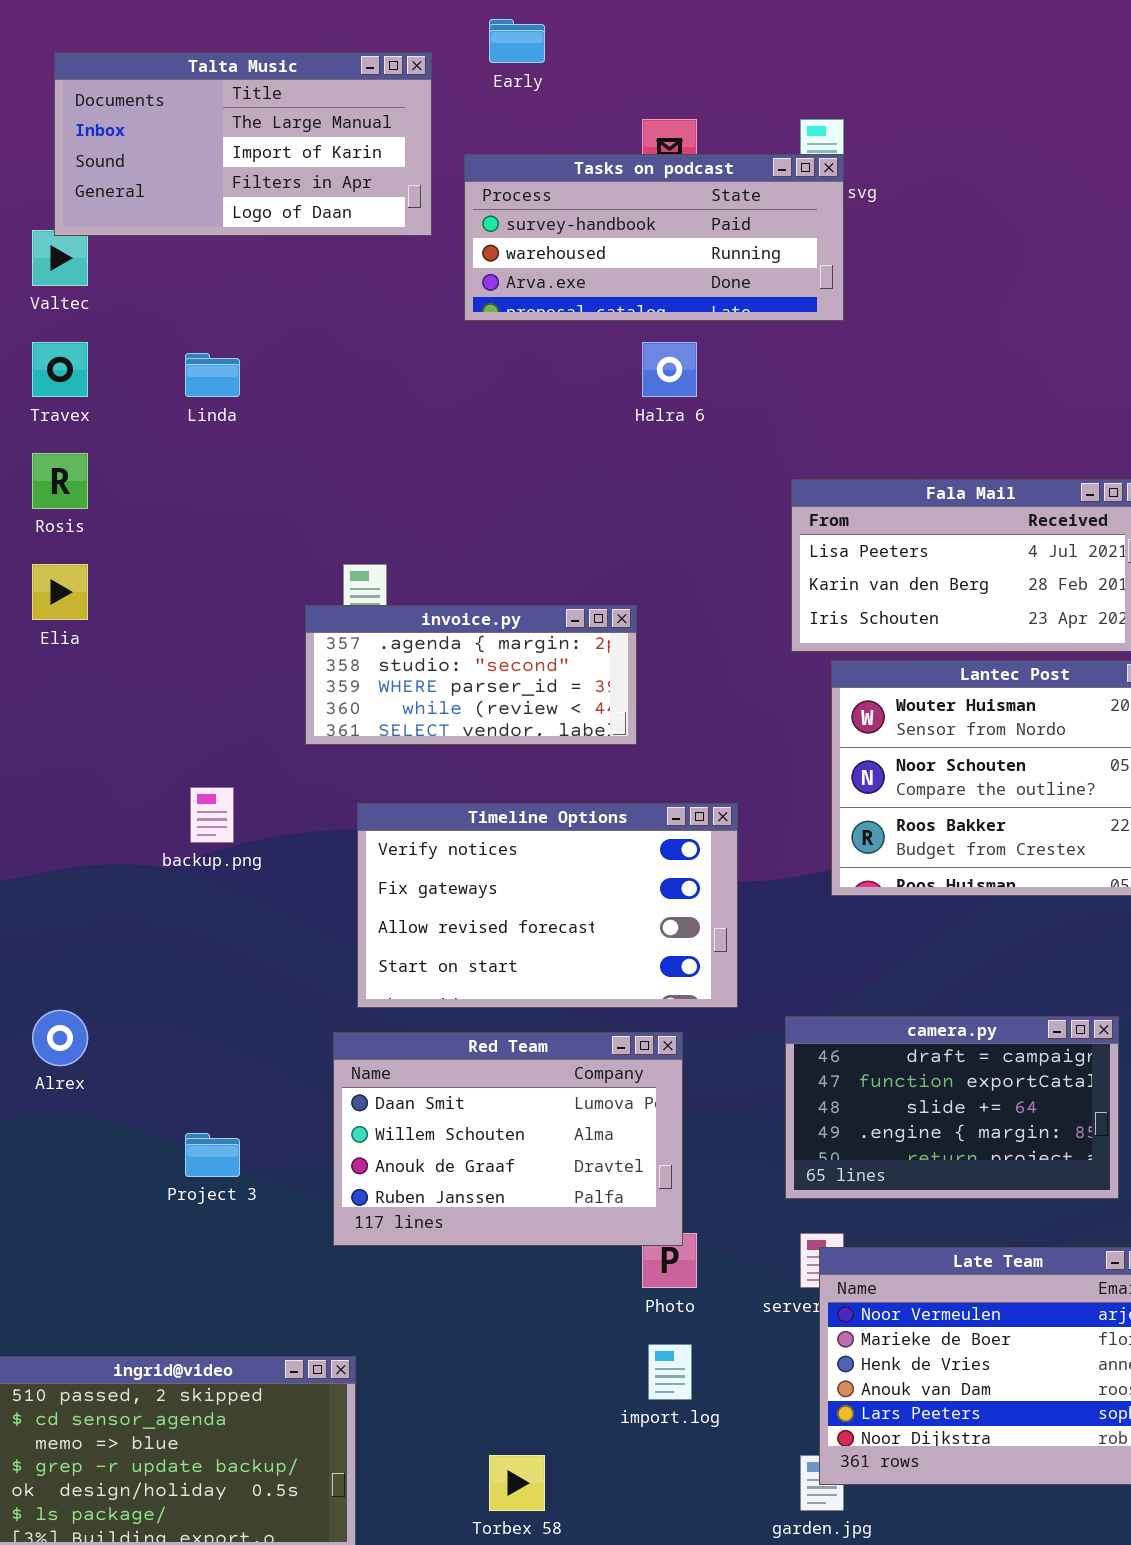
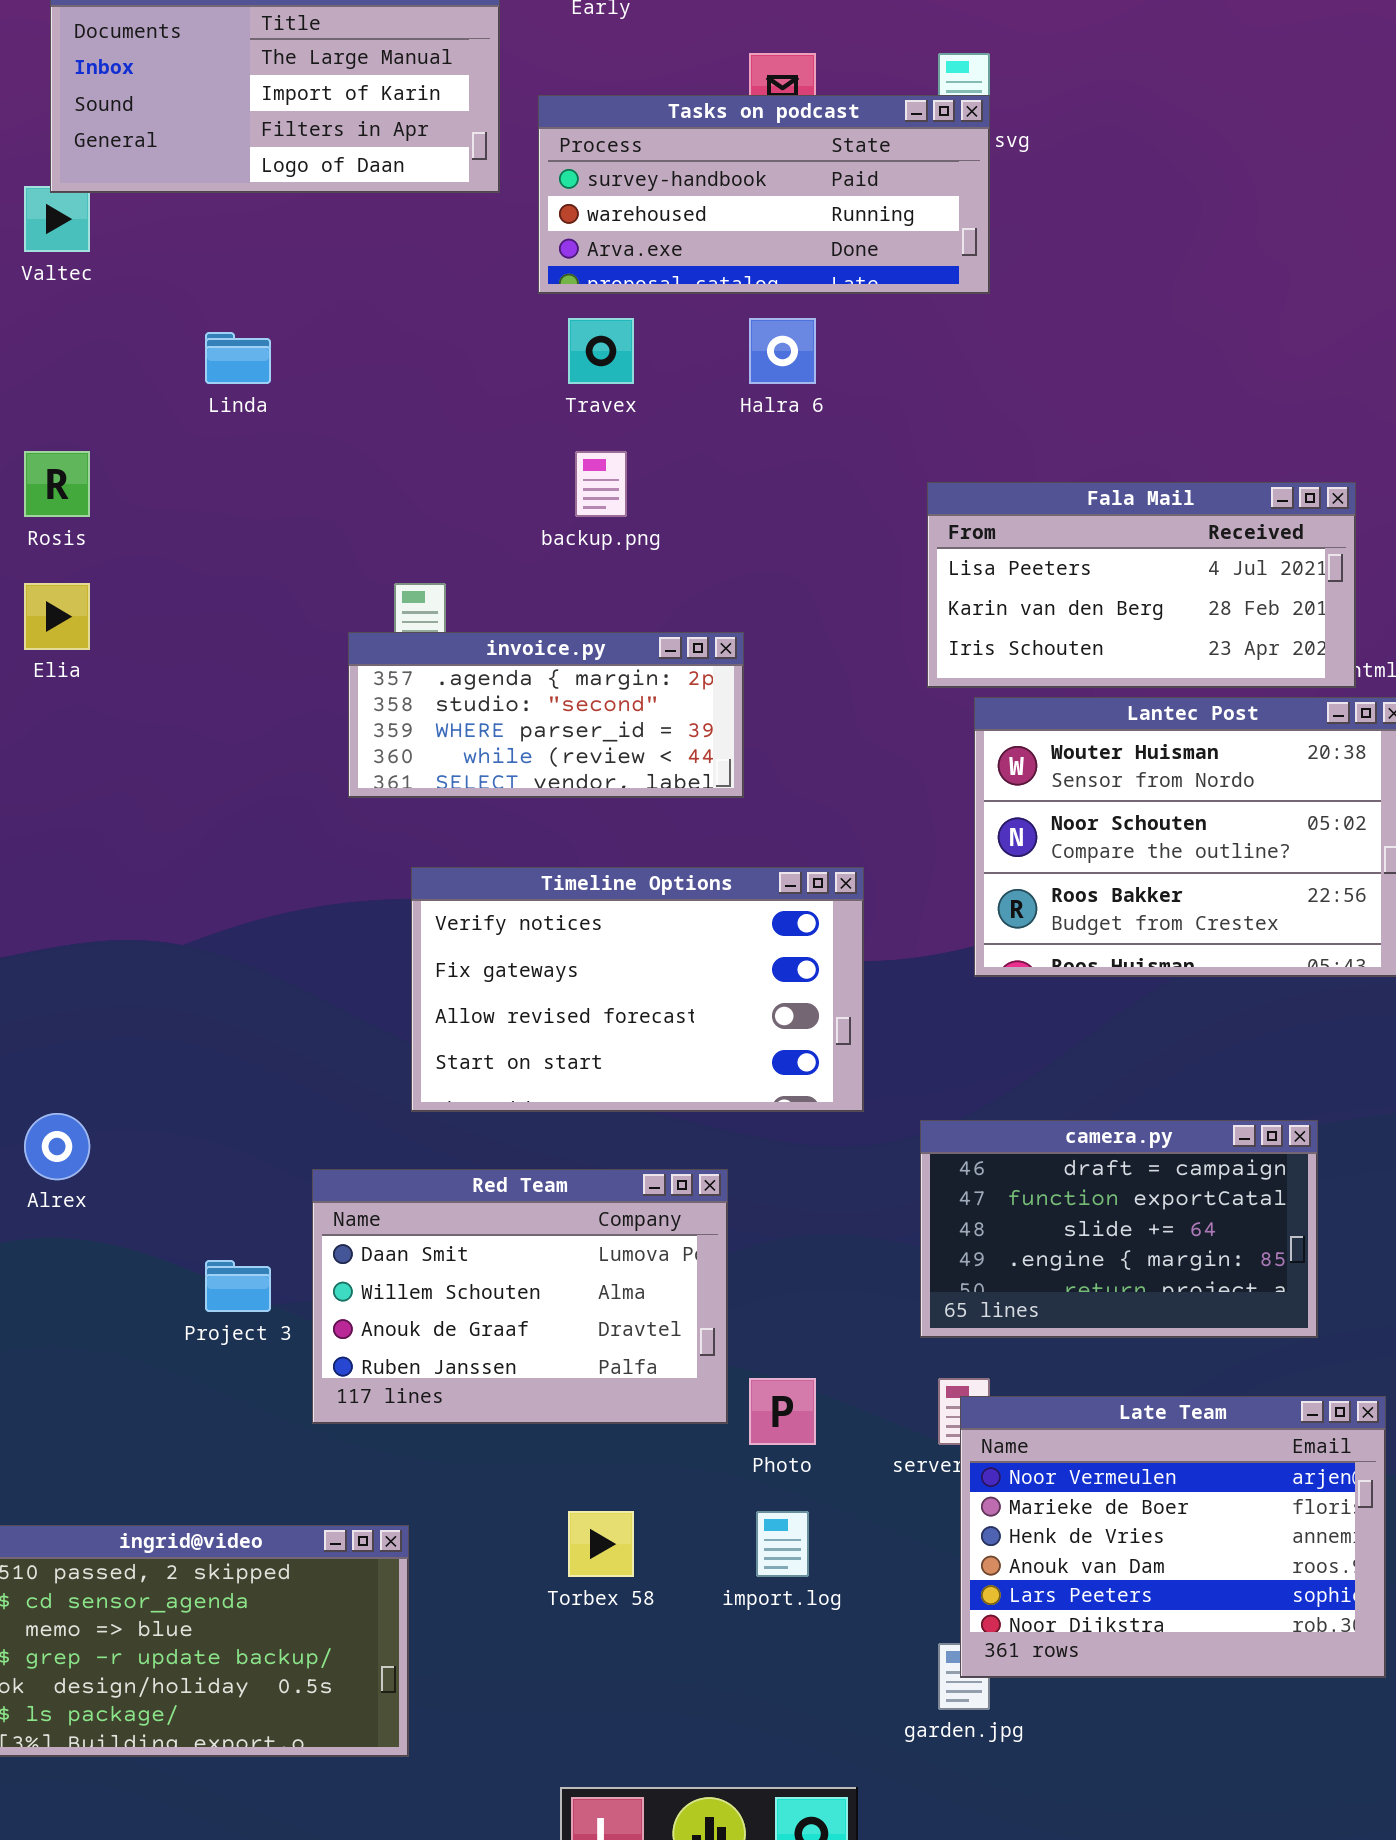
Travex: [32,342,88,397] -> [568,318,634,384], moved
backup.png: [190,787,234,843] -> [575,451,627,517], moved
Red Team: [333,1032,683,1246] -> [312,1169,728,1424], moved
Torbex 58: [489,1455,545,1511] -> [568,1511,634,1577], moved

